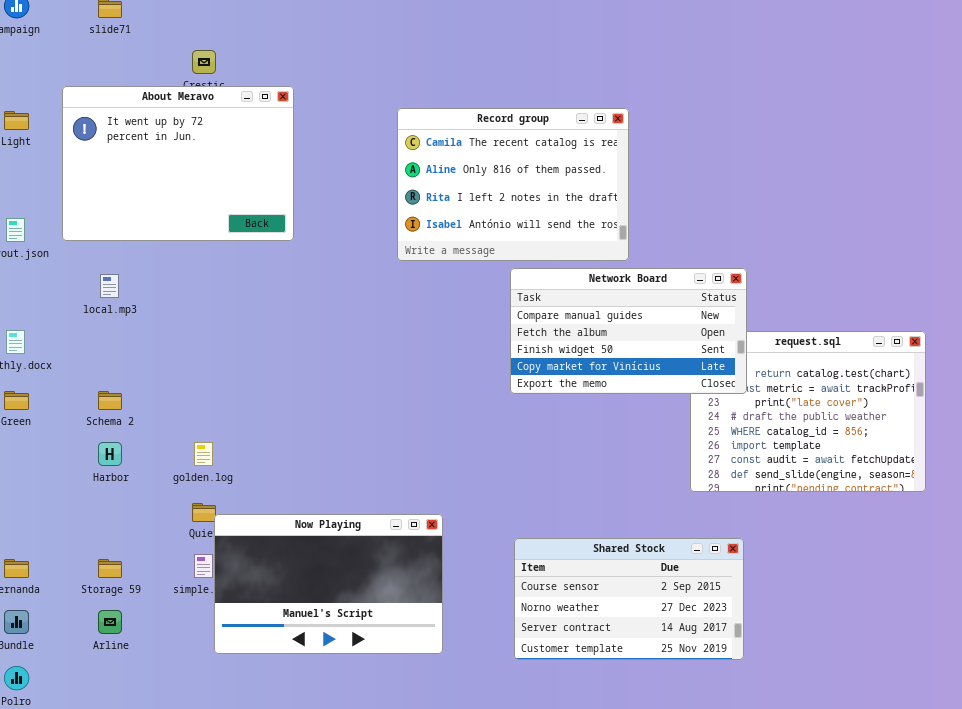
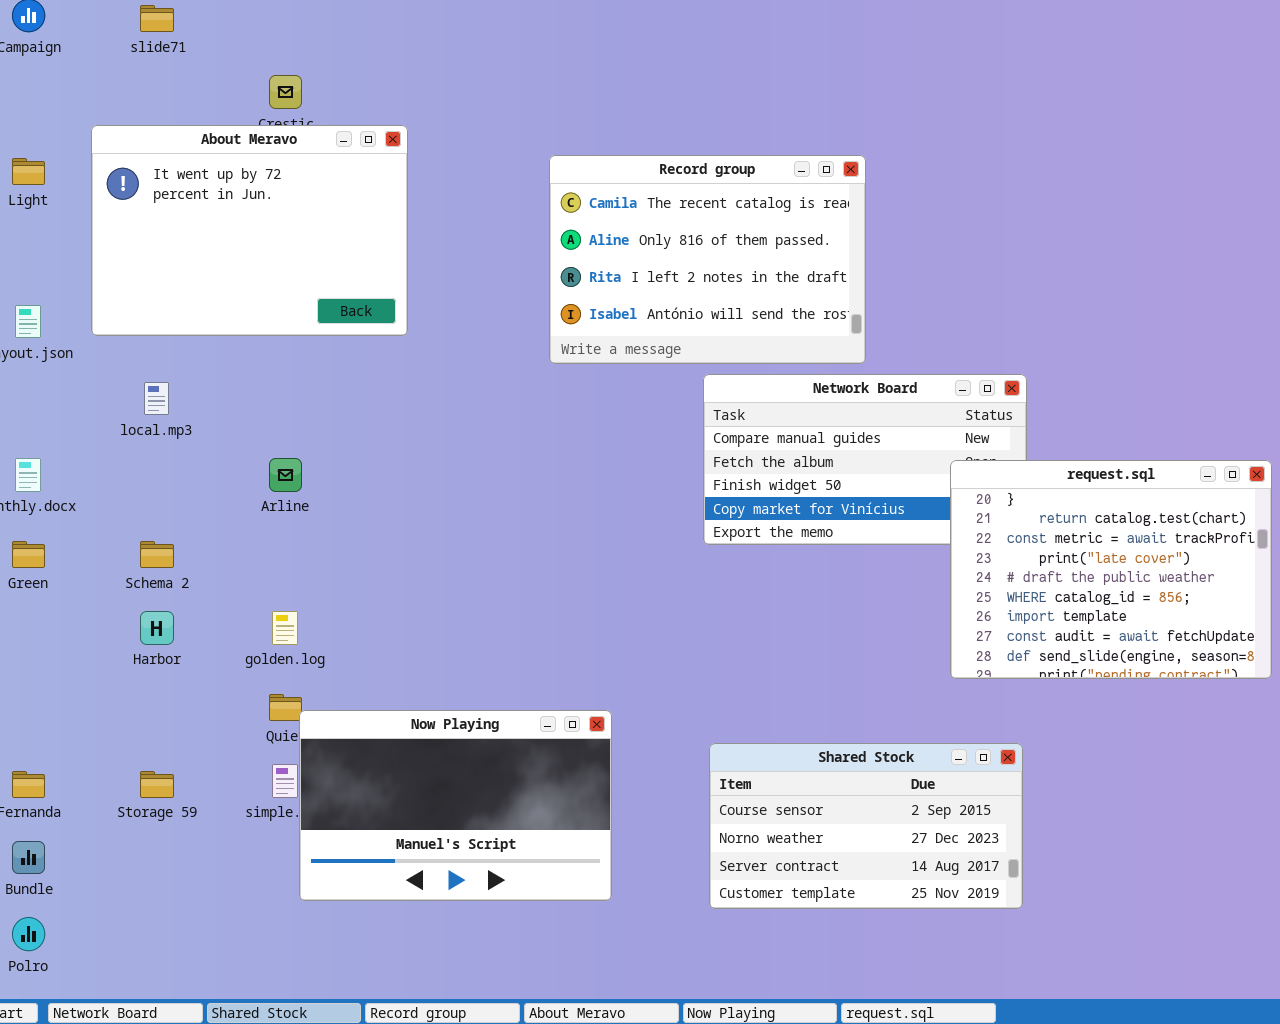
request.sql: [690,331,926,492] -> [950,460,1272,679], raised
Arline: [98,610,122,634] -> [269,458,302,492], moved

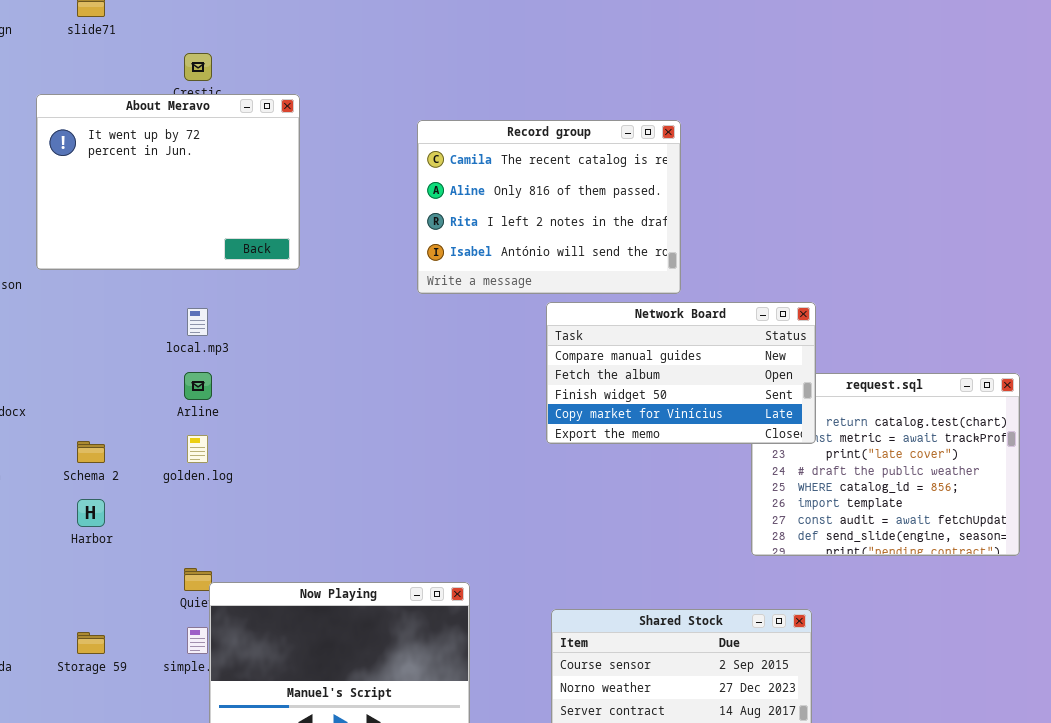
Network Board: [703,374,1027,545] -> [546,302,816,444], raised
local.mp3: [144,382,169,415] -> [187,308,208,336], moved
golden.log: [272,611,298,645] -> [187,435,208,463], moved

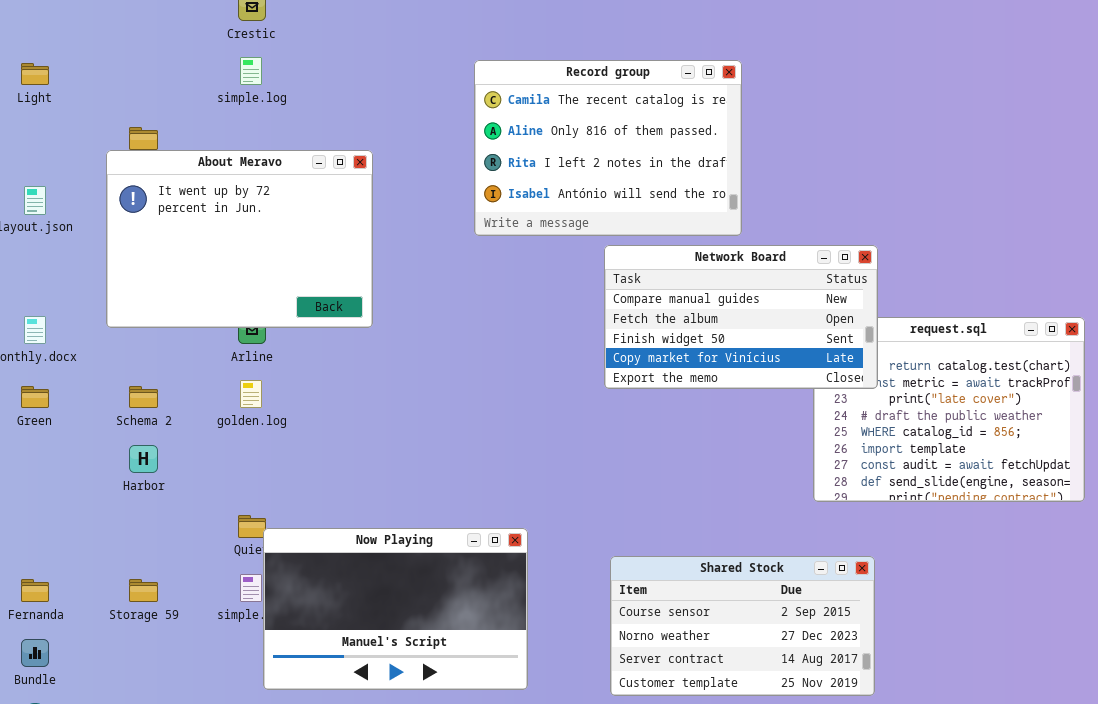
About Meravo: [36,94,300,270] -> [106,150,373,328], moved

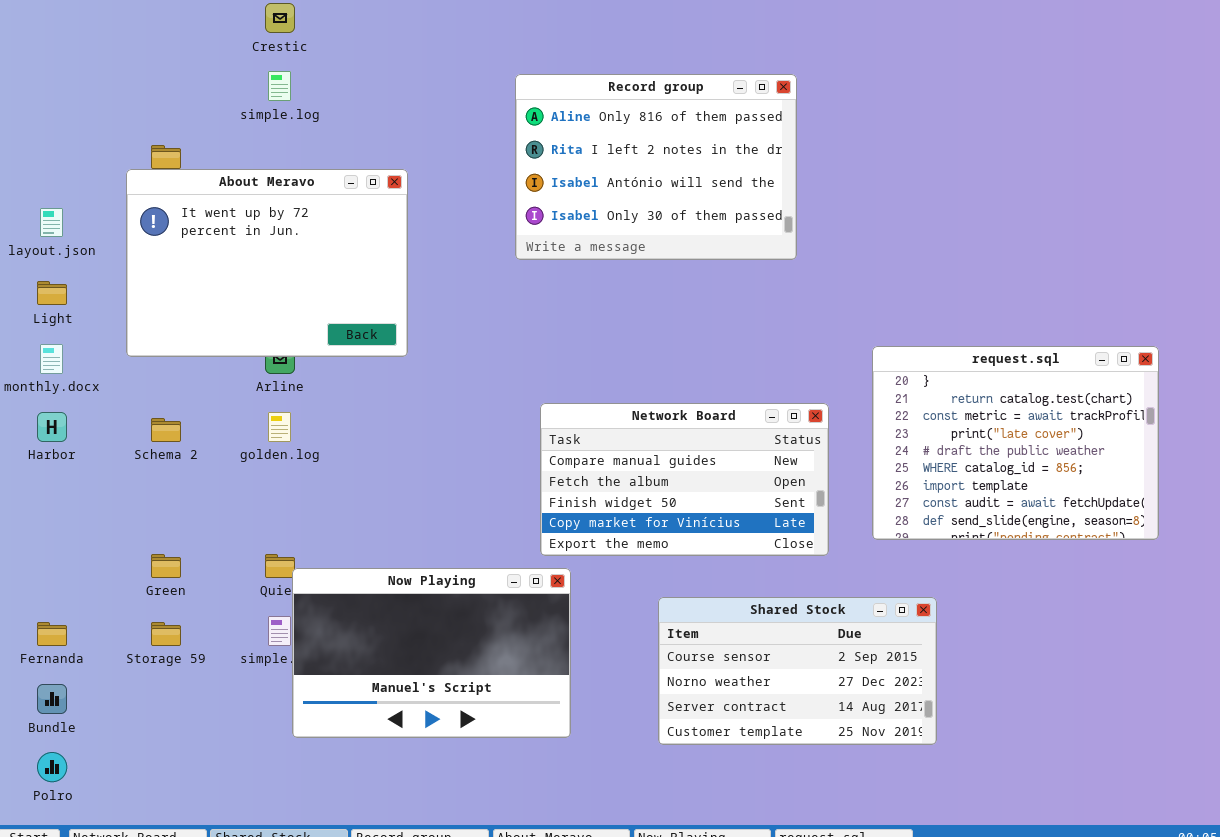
Record group: [474,60,742,236] -> [515,74,797,260], scrolled down 1 row
Light: [21,63,49,85] -> [37,281,67,305], moved
Network Board: [604,245,878,389] -> [540,403,829,556], moved
Green: [21,386,49,408] -> [151,554,181,578], moved
Harbor: [129,445,158,473] -> [37,412,67,442], moved

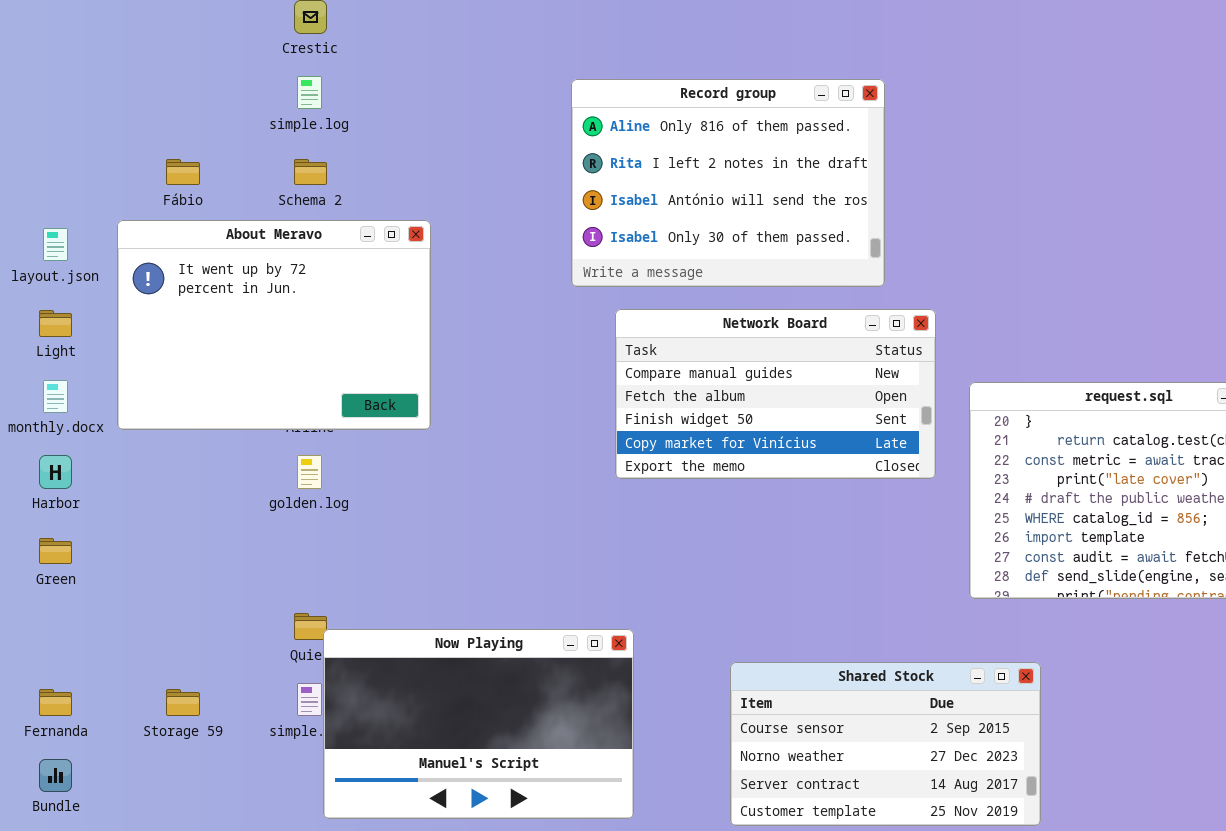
About Meravo: [126,169,408,357] -> [117,220,431,430], moved
Network Board: [540,403,829,556] -> [615,309,936,479], moved
Schema 2: [151,418,181,442] -> [294,159,327,185], moved
Green: [151,554,181,578] -> [39,538,72,564], moved

